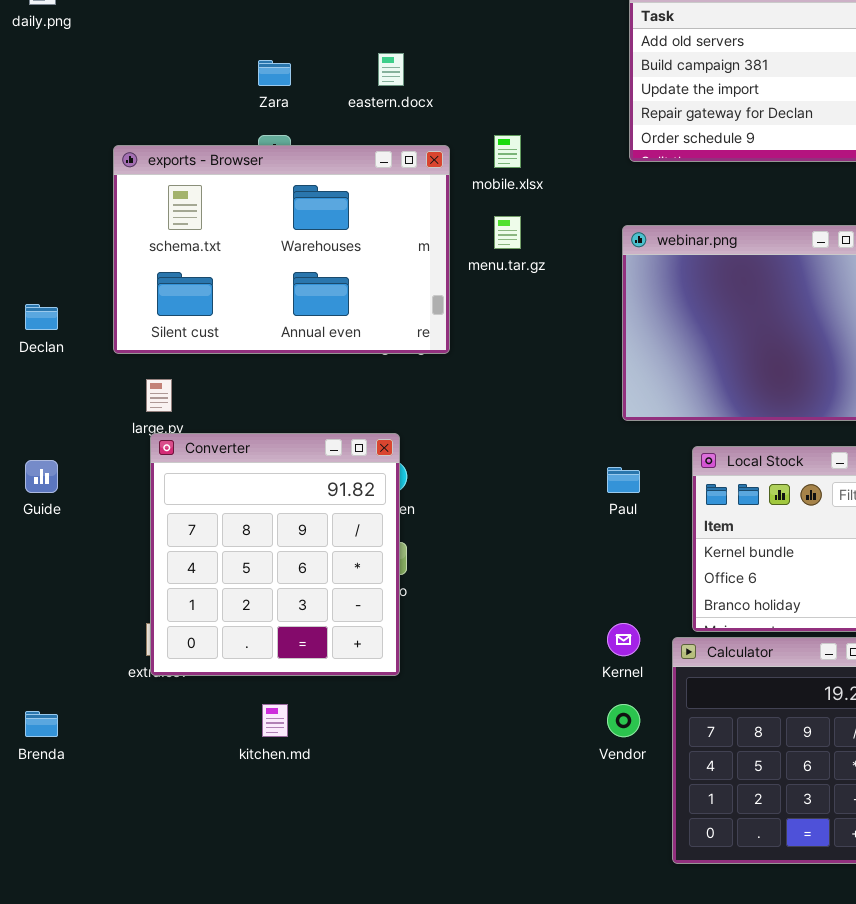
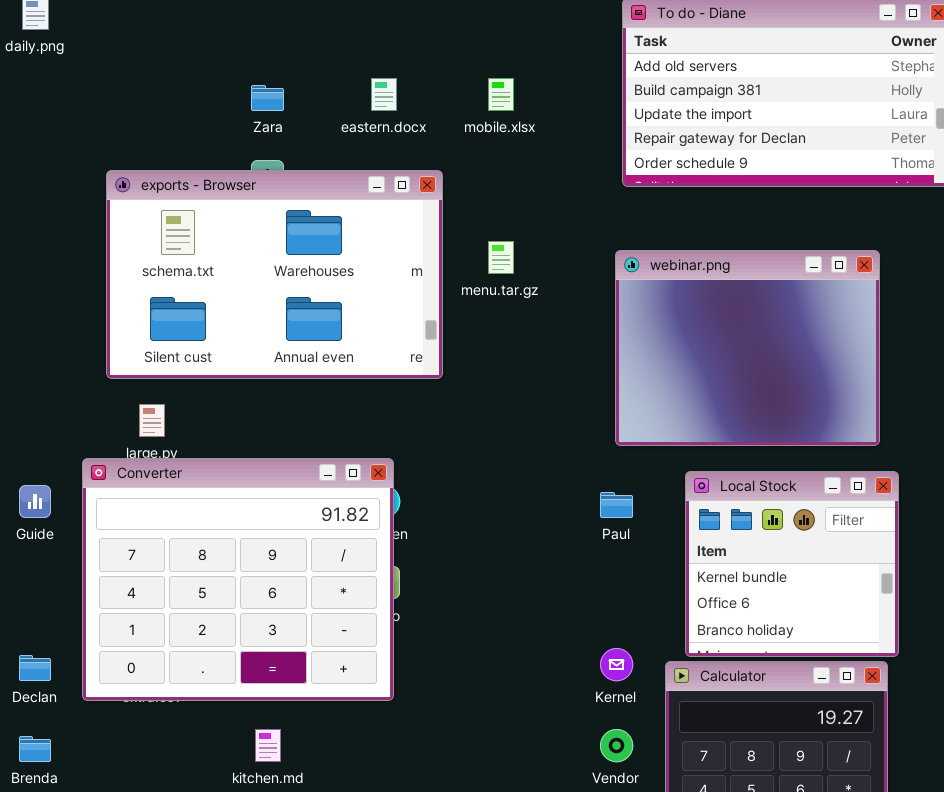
mobile.xlsx: [494,135,521,168] -> [488,78,514,111], moved
Declan: [25,304,58,330] -> [19,655,51,681], moved
Converter: [150,433,400,676] -> [82,458,394,701], resized

